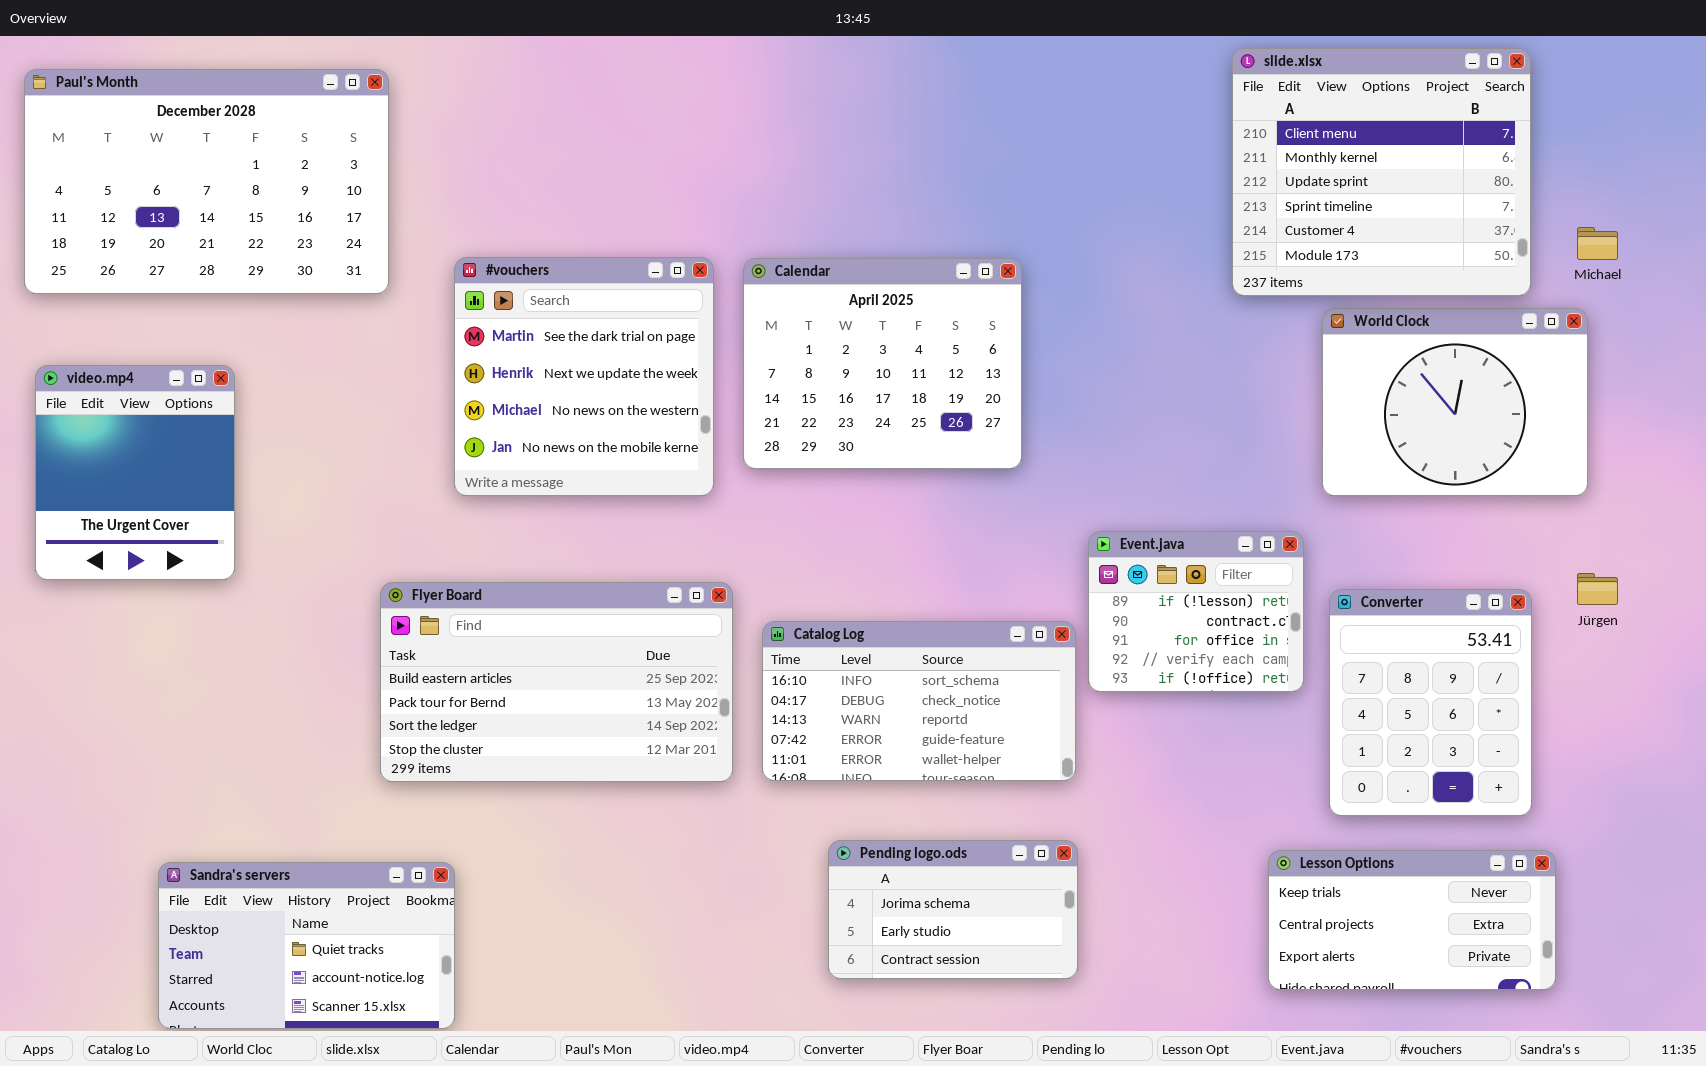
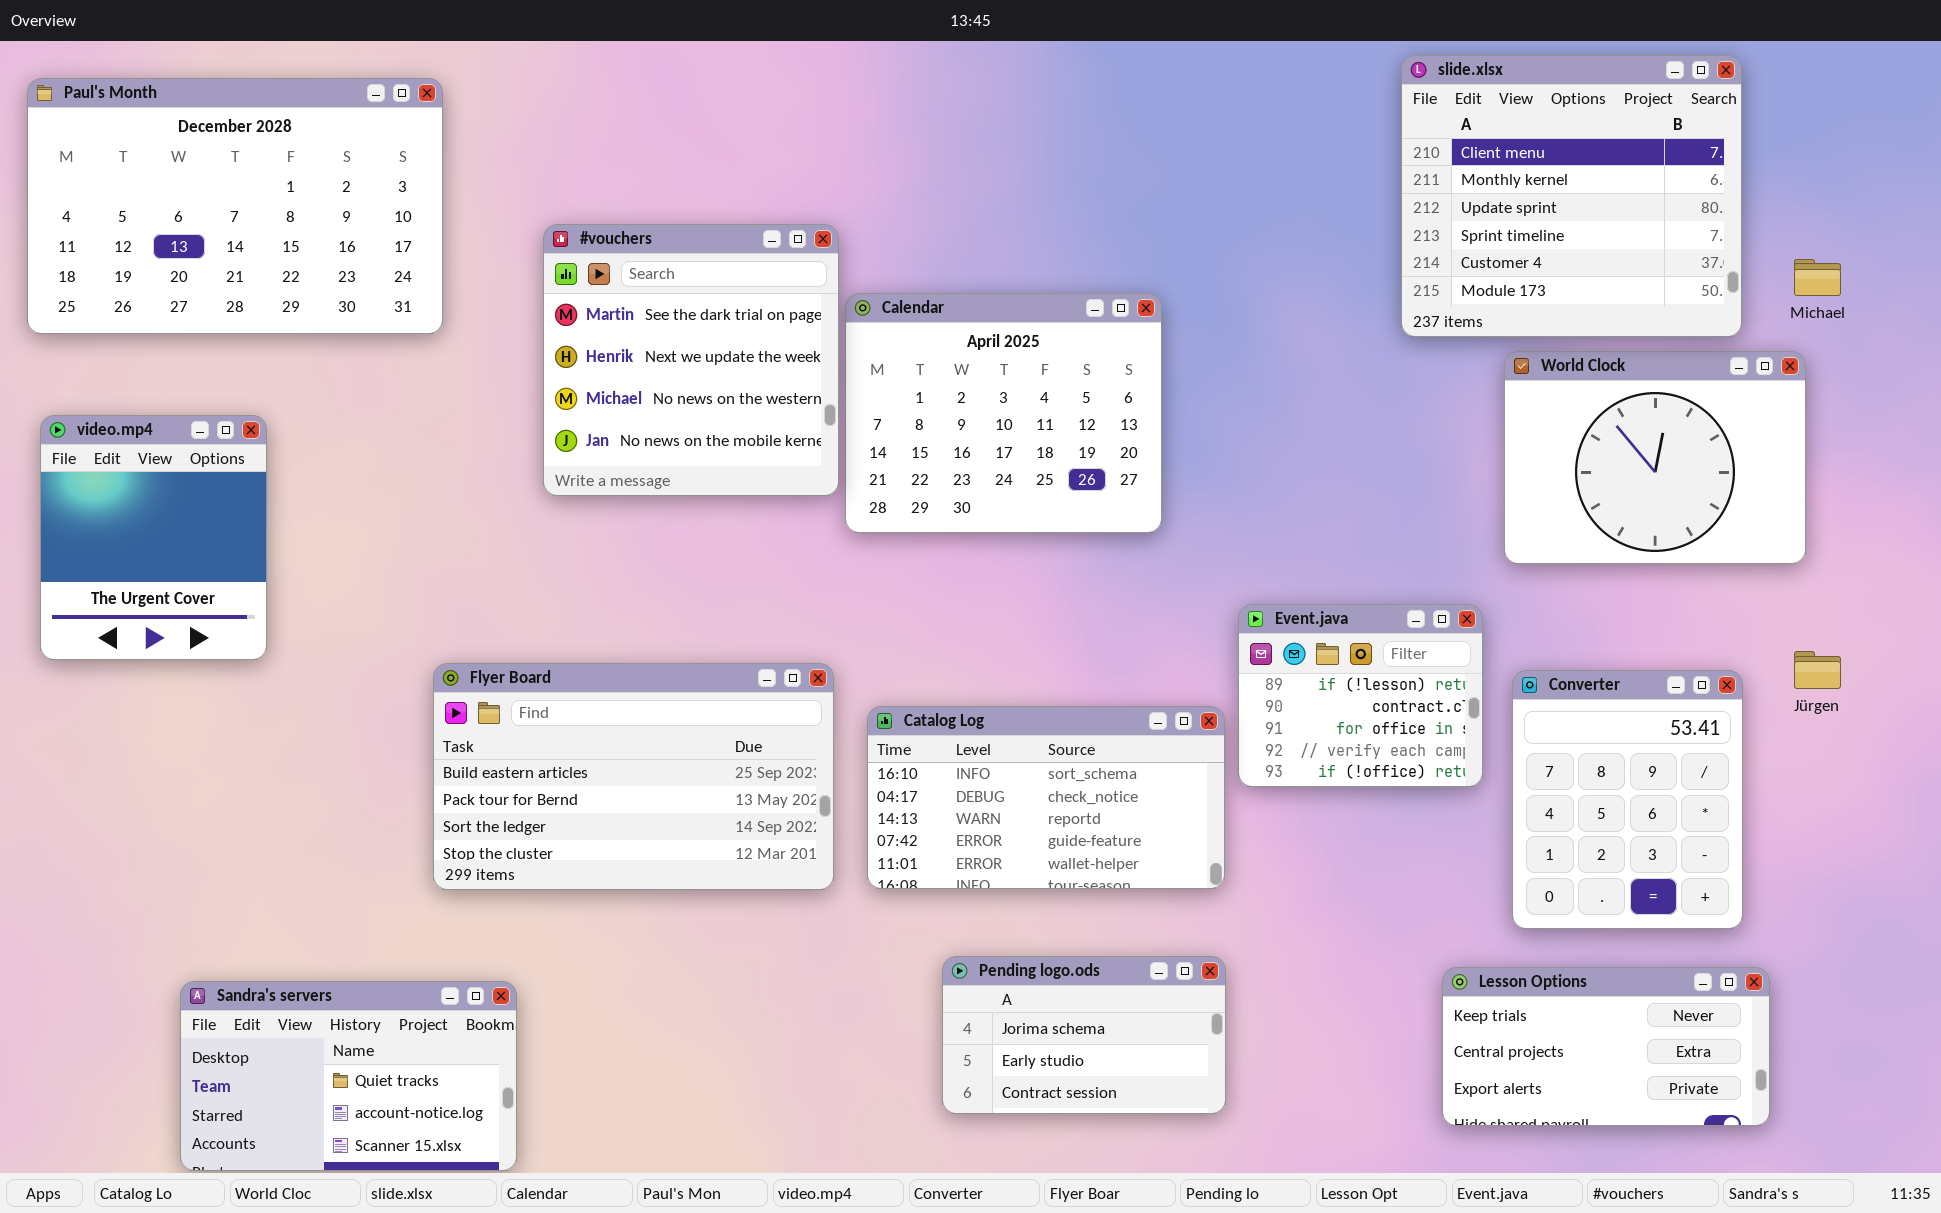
#vouchers: [454,257,714,496] -> [543,224,839,496], moved

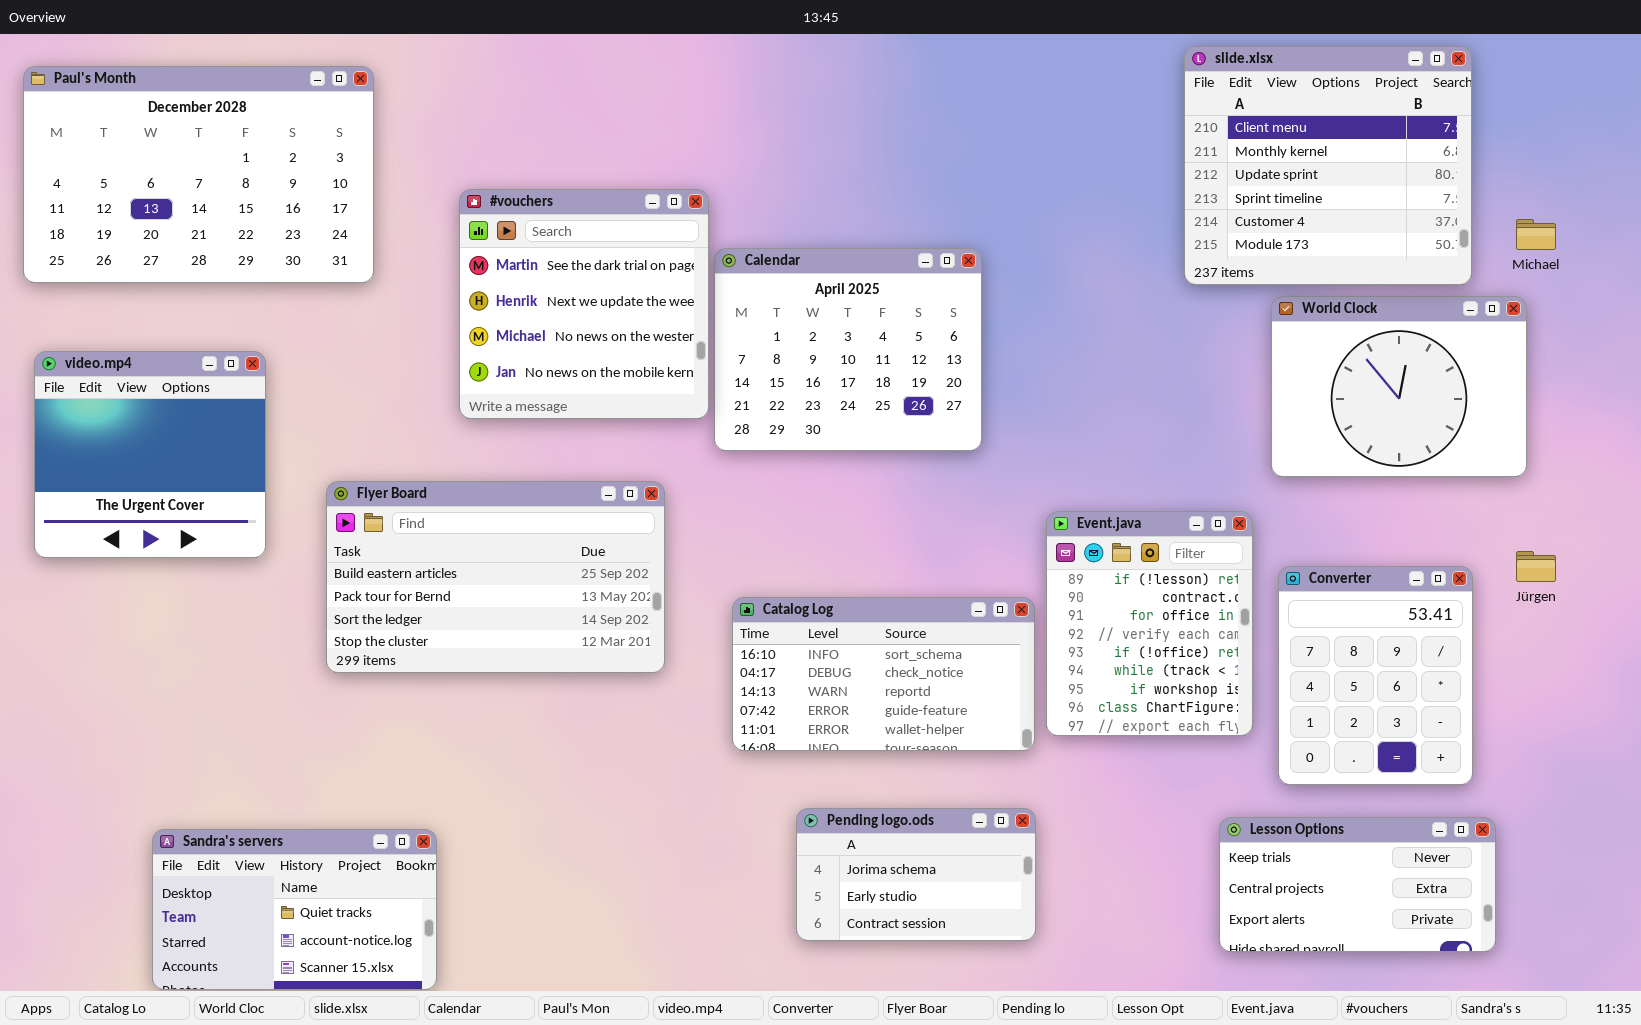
video.mp4: [40,415,267,660] -> [34,351,266,558], resized
Event.java: [1238,604,1483,787] -> [1046,511,1253,736], resized
Flyer Board: [433,663,834,890] -> [326,481,665,673], moved

